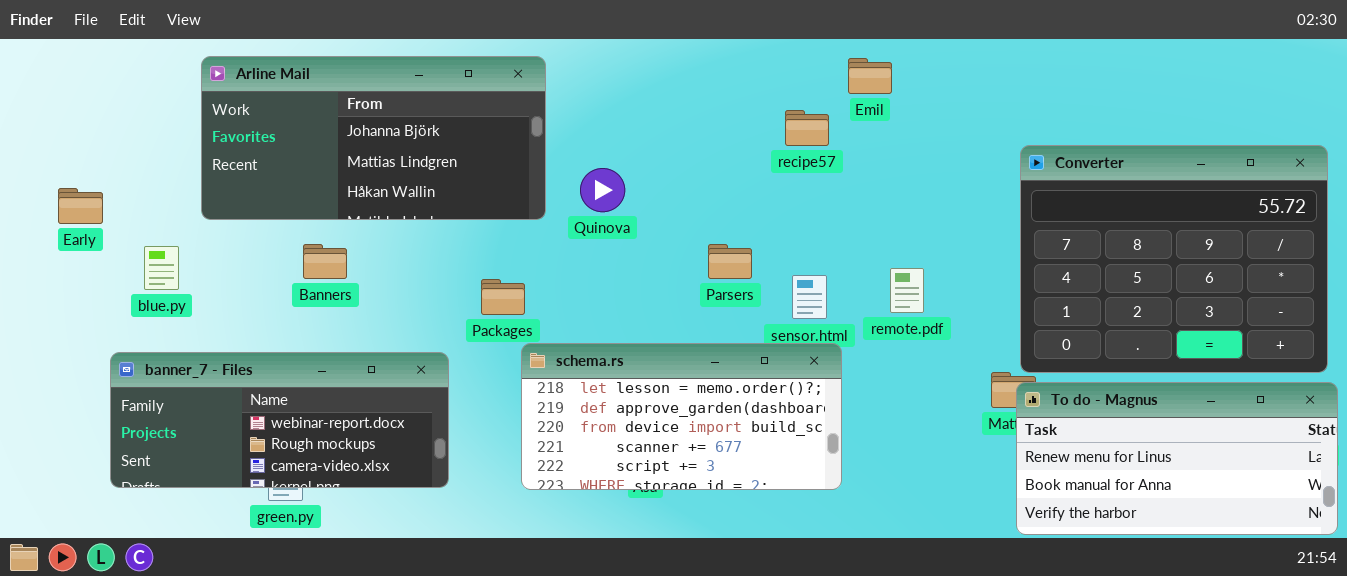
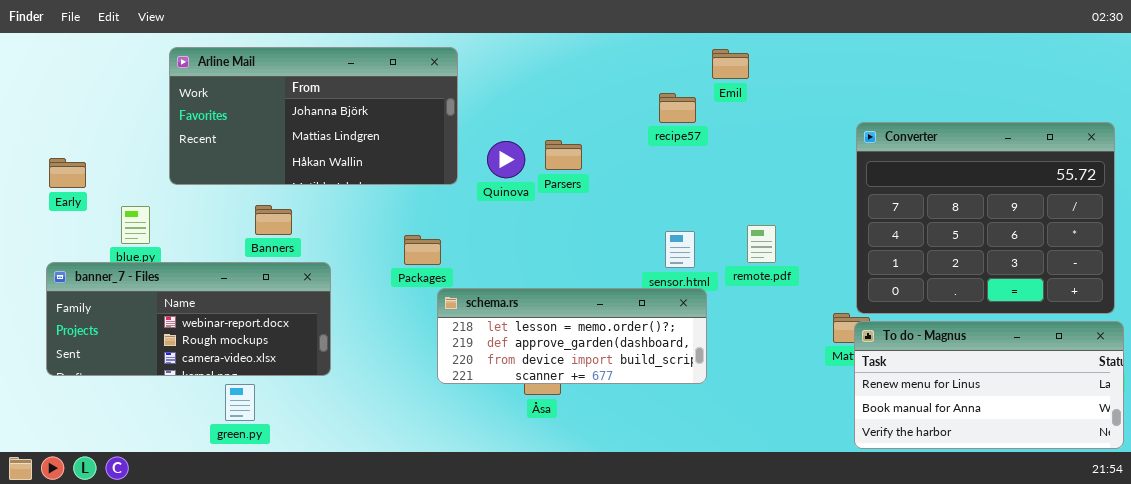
Parsers: [708,244,752,279] -> [545,140,582,170], moved
schema.rs: [521,343,842,490] -> [437,288,707,384], resized
banner_7 - Files: [110,352,449,488] -> [46,262,331,376], moved

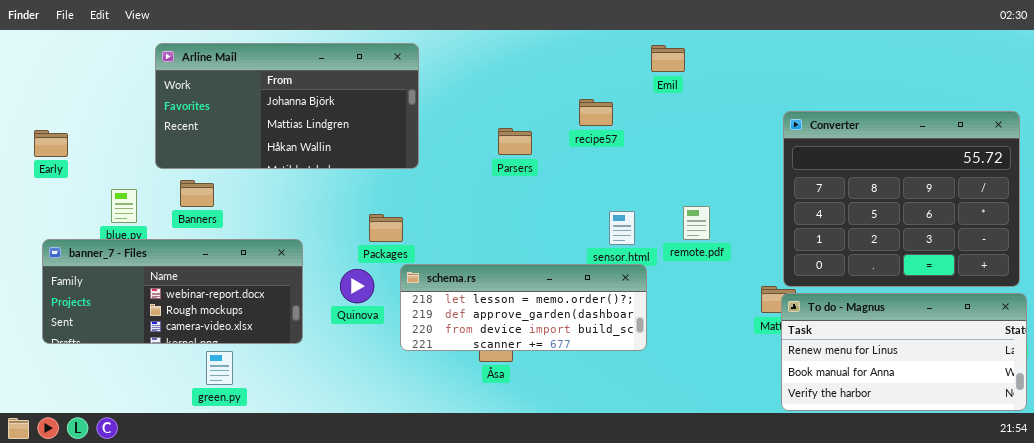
recipe57: [659,93,696,123] -> [579,99,613,126], moved
Quinova: [487,141,525,178] -> [340,269,374,303], moved
Early: [49,158,86,188] -> [34,130,68,157], moved
Banners: [255,205,292,235] -> [180,180,214,207], moved

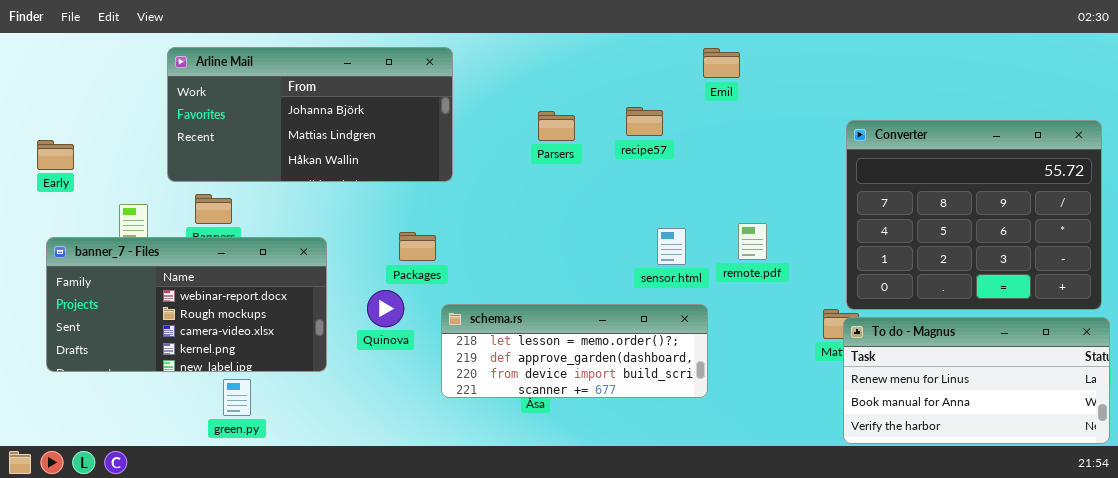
Parsers: [498,128,532,155] -> [538,111,575,141], moved
banner_7 - Files: [42,239,303,344] -> [46,237,327,372], resized
schema.rs: [400,264,647,351] -> [441,304,708,398], moved

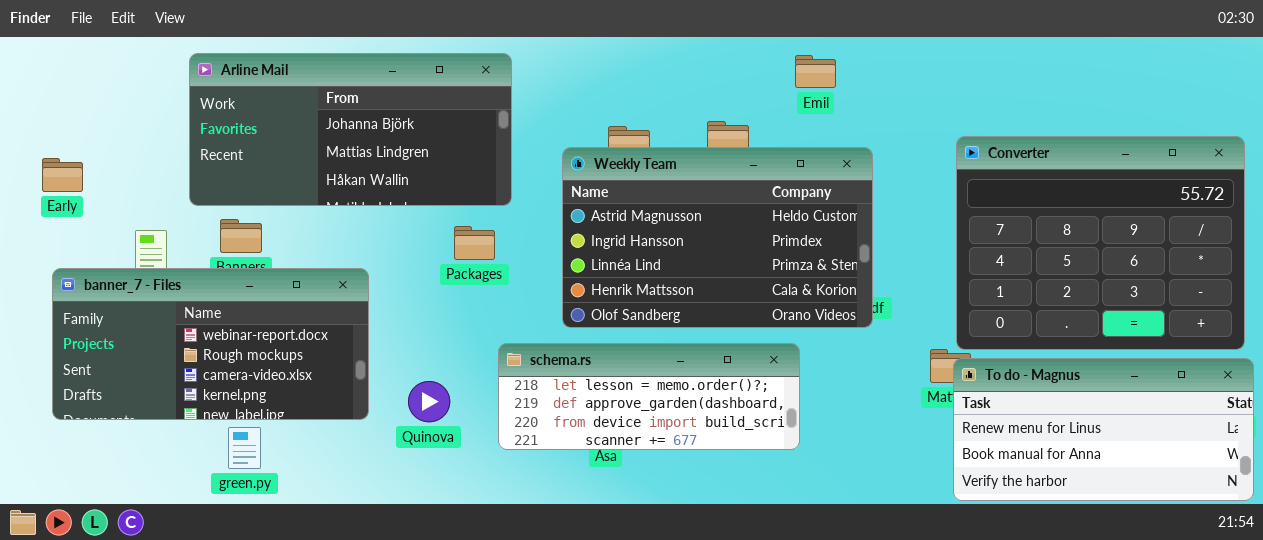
Weekly Team: none -> [562,147,873,328], opened
Packages: [399,232,436,261] -> [454,226,495,260], moved
Quinova: [367,290,404,327] -> [408,381,450,422], moved
green.py: [223,379,251,416] -> [228,427,261,469], moved

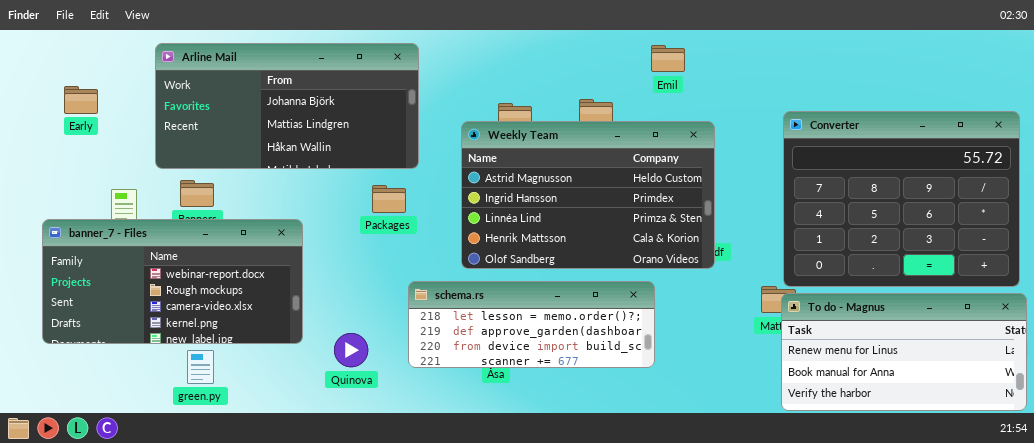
Early: [42,158,83,192] -> [64,86,98,114], moved
Quinova: [408,381,450,422] -> [334,333,368,367], moved

